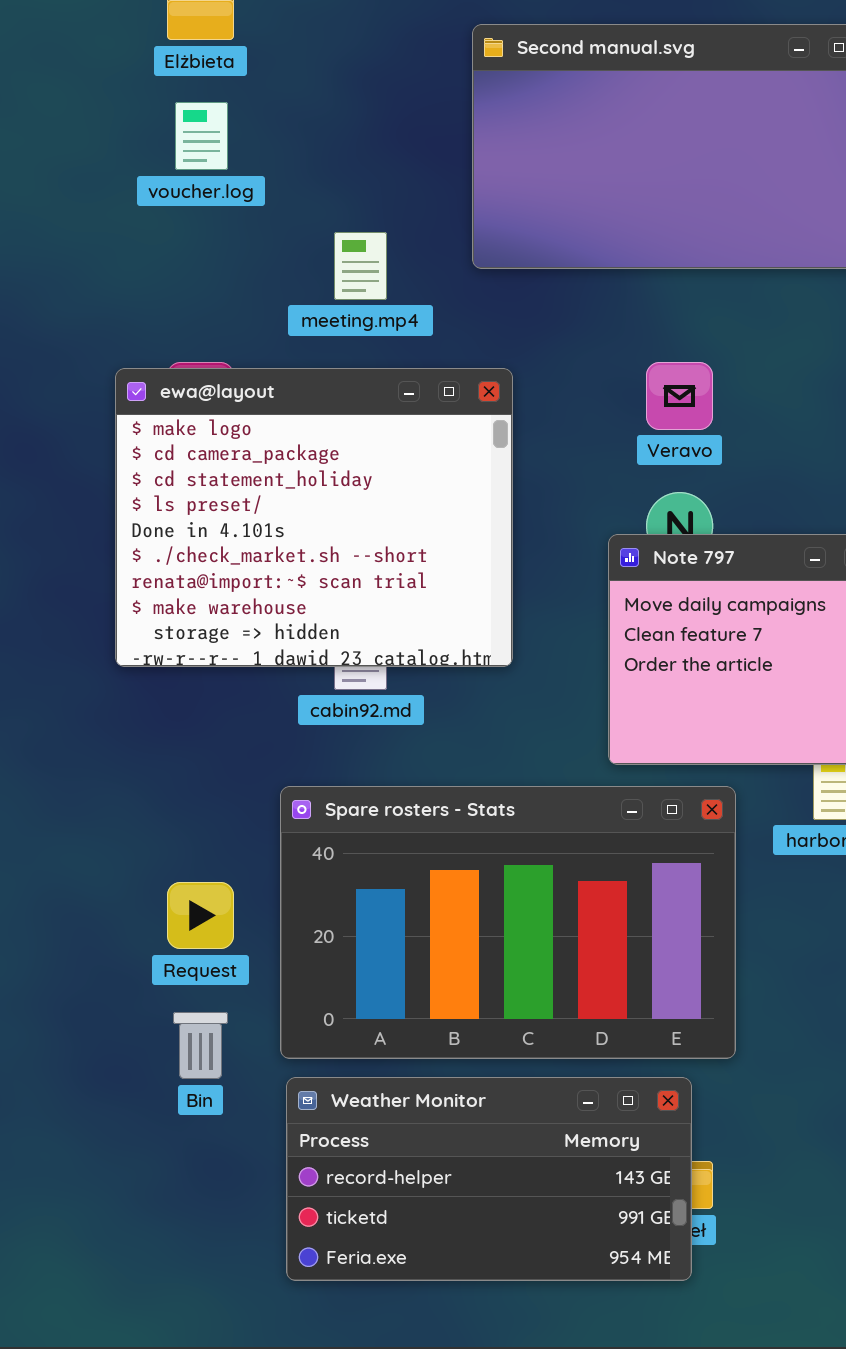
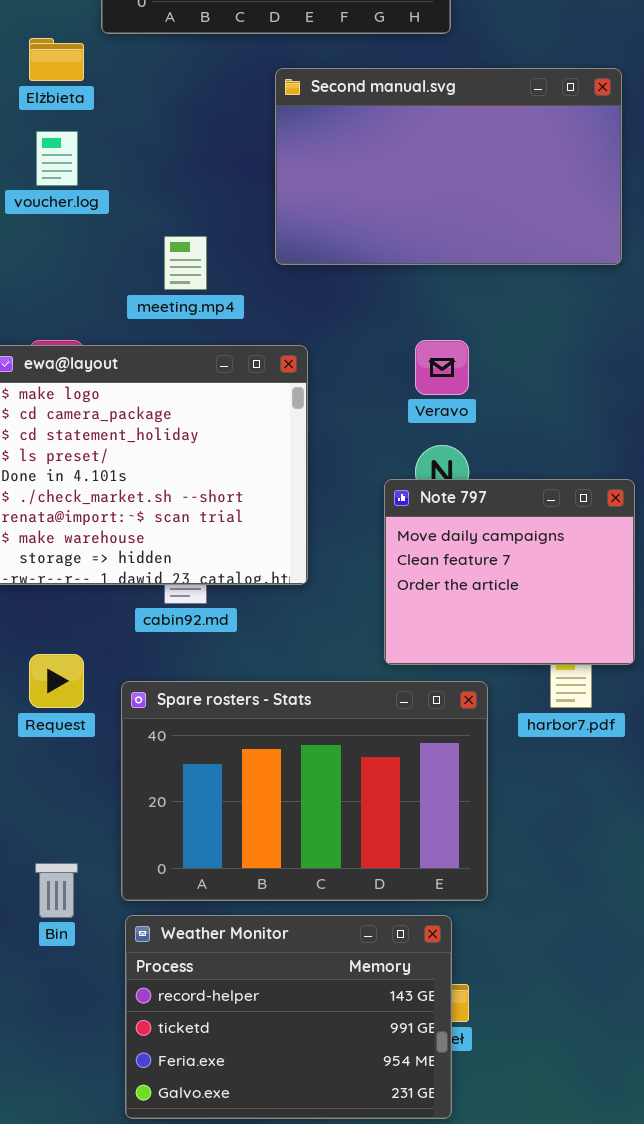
Request: [167,882,234,949] -> [29,654,84,708], moved
Weather Monitor: [286,1077,692,1281] -> [125,915,452,1119], resized

